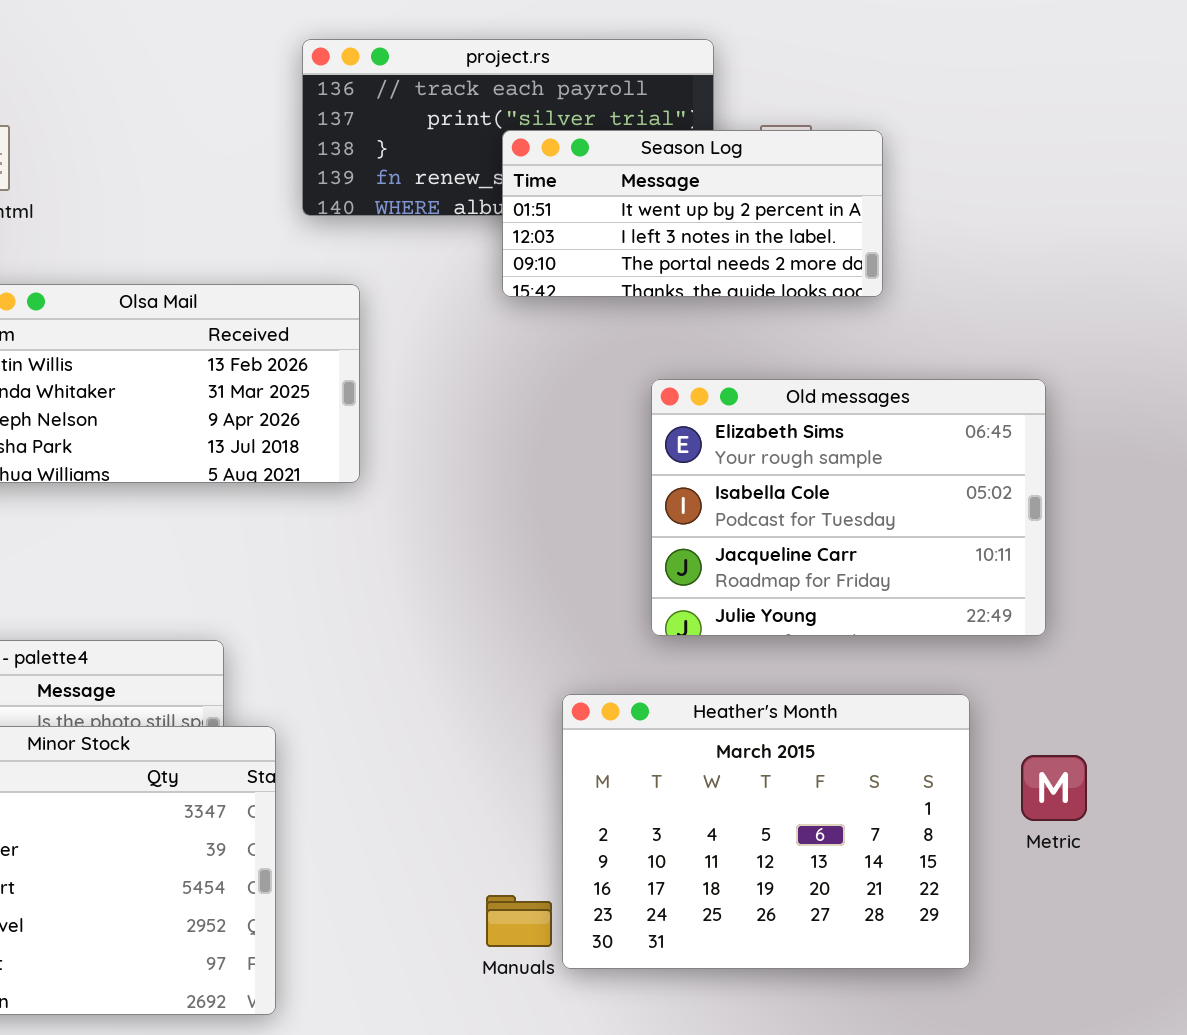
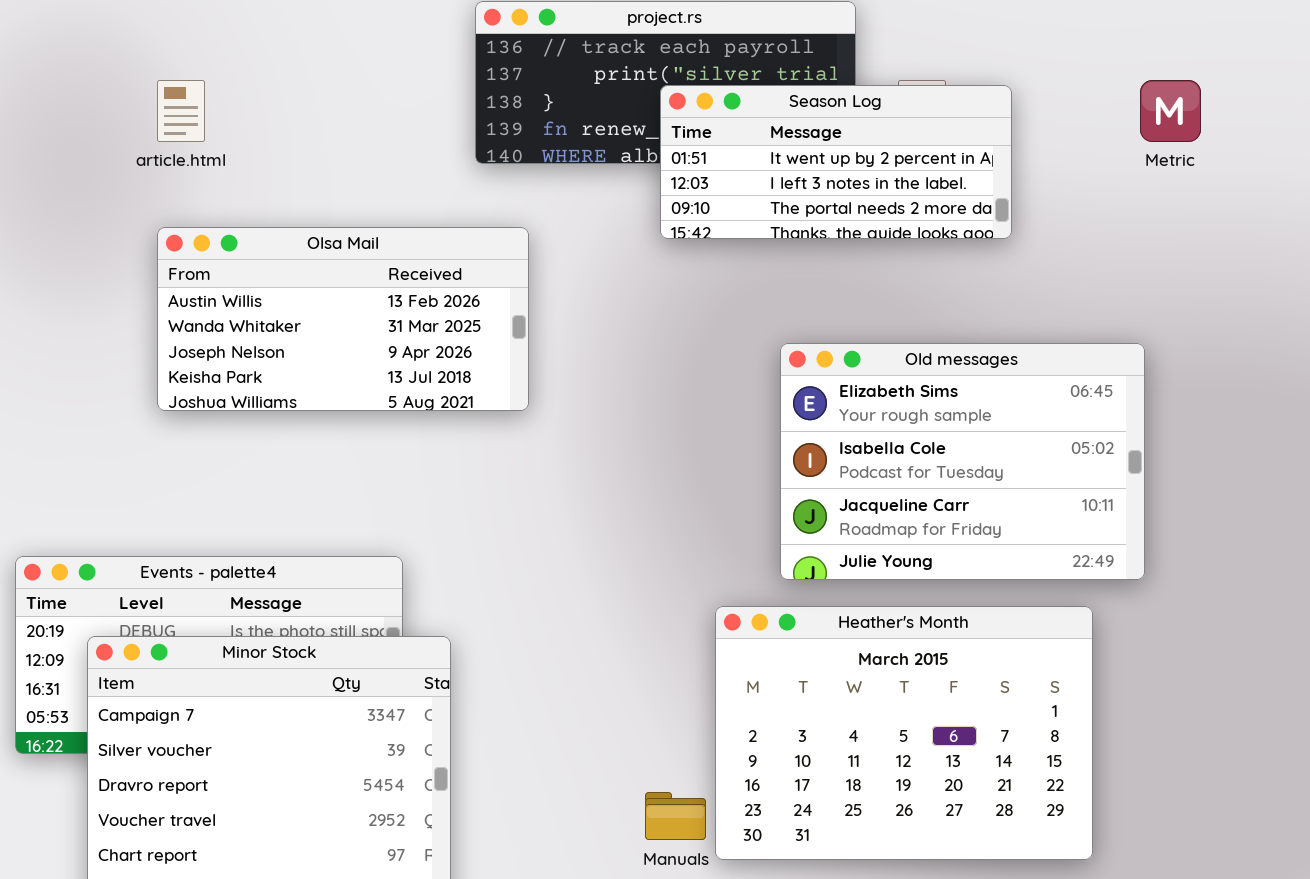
Old messages: [651,379,1046,636] -> [780,343,1145,580], moved
Metric: [1021,755,1087,821] -> [1140,80,1201,142], moved

